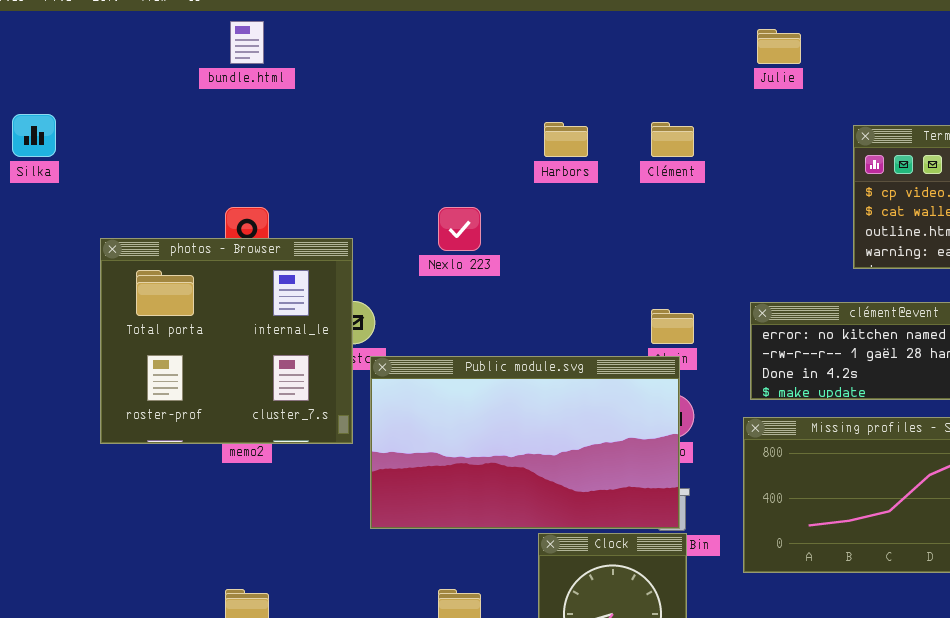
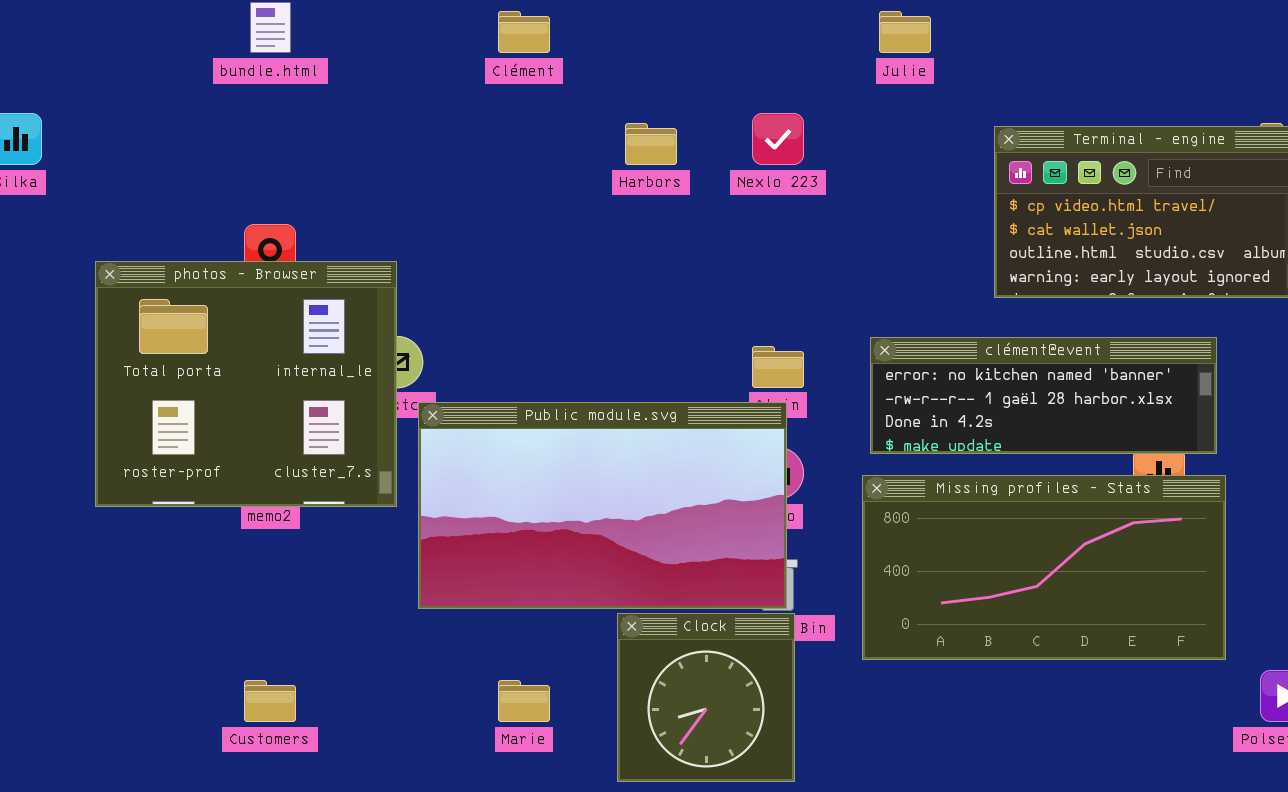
Clément: [651,122,694,157] -> [498,11,550,53], moved
Nexlo 223: [438,207,481,251] -> [752,113,804,165], moved

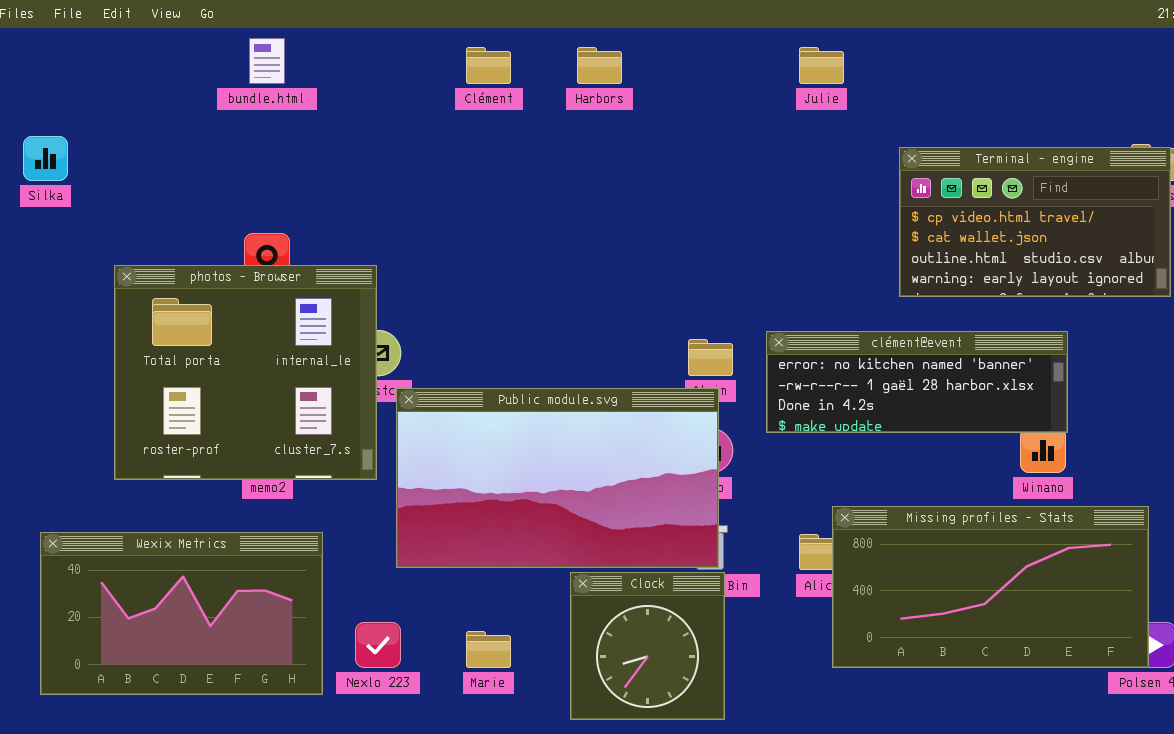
Nexlo 223: [752,113,804,165] -> [355,622,401,668], moved
Harbors: [625,123,677,165] -> [577,47,622,84], moved
clément@event: [870,337,1217,454] -> [766,331,1068,433], moved
Missing profiles - Stats: [862,475,1226,660] -> [832,506,1149,668], moved
Wexix Metrics: none -> [40,532,323,695], opened

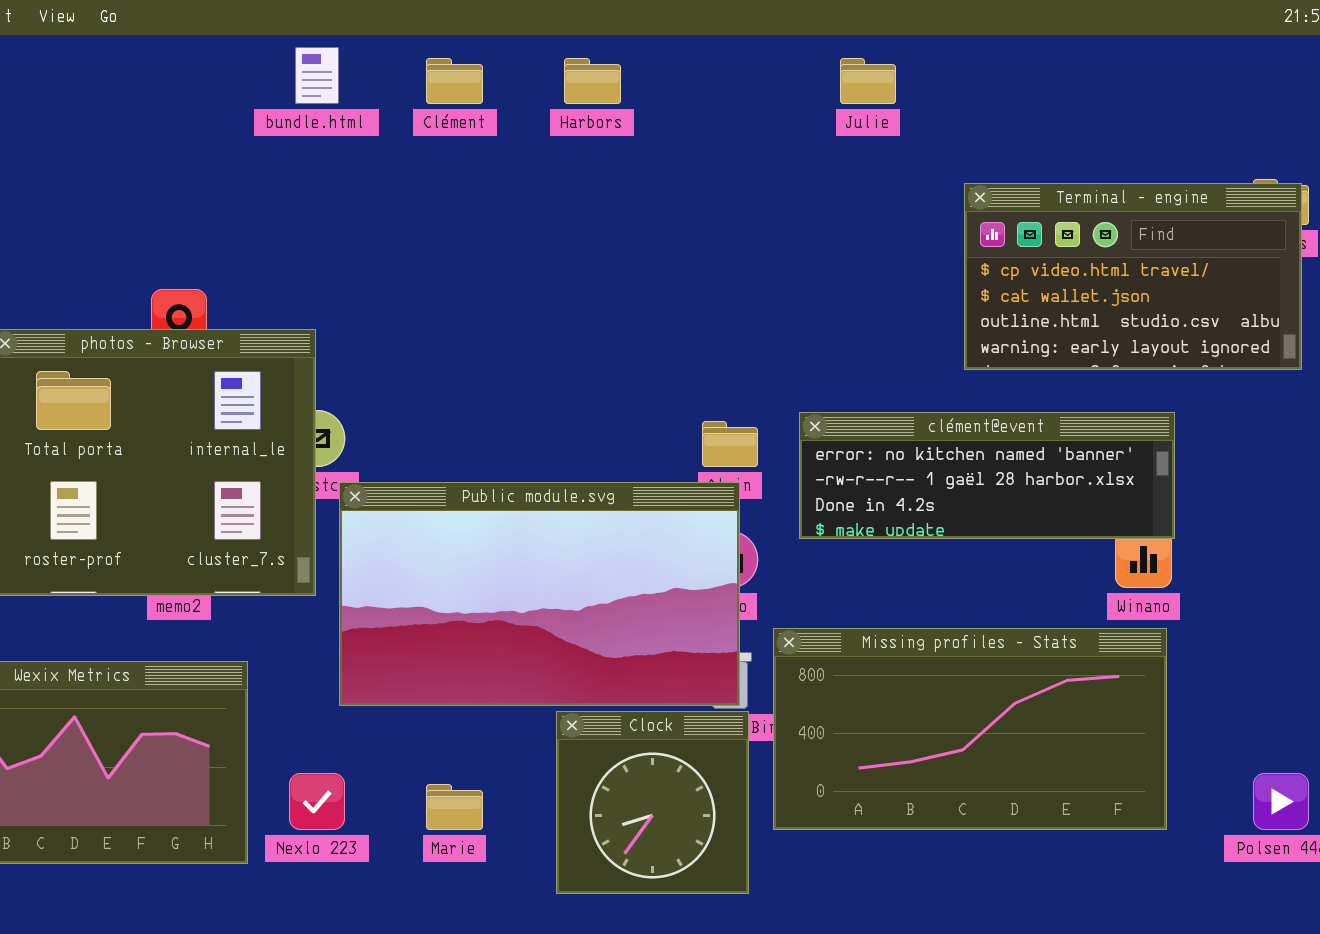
bundle.html: [249,38,285,84] -> [295,47,339,104], moved
Missing profiles - Stats: [832,506,1149,668] -> [773,628,1167,830], moved

